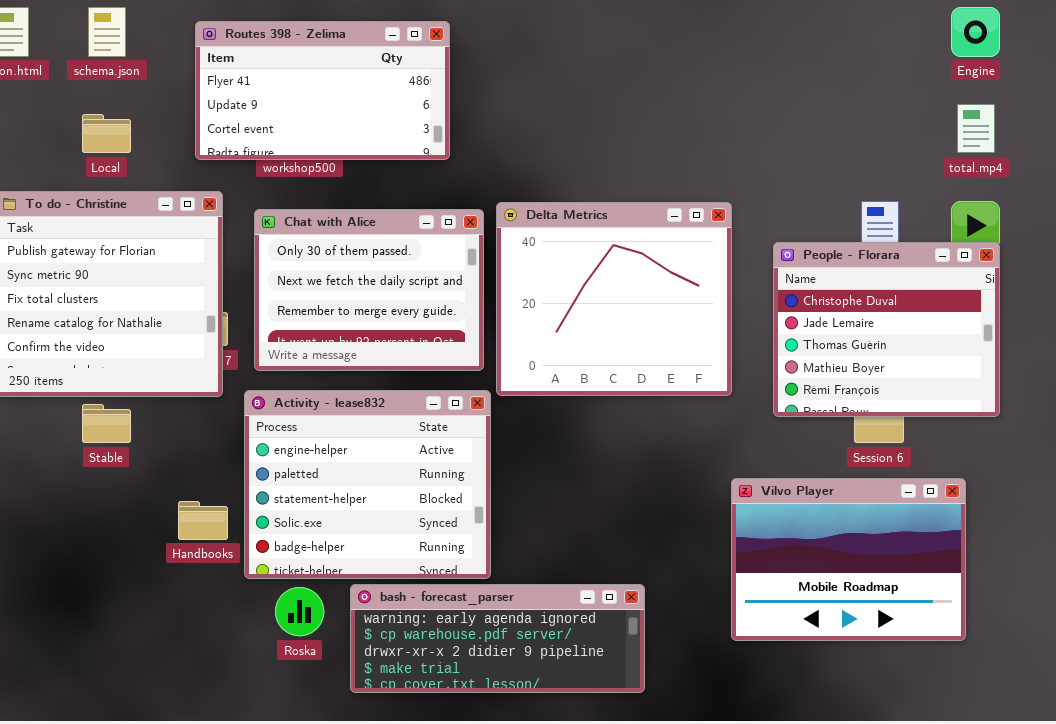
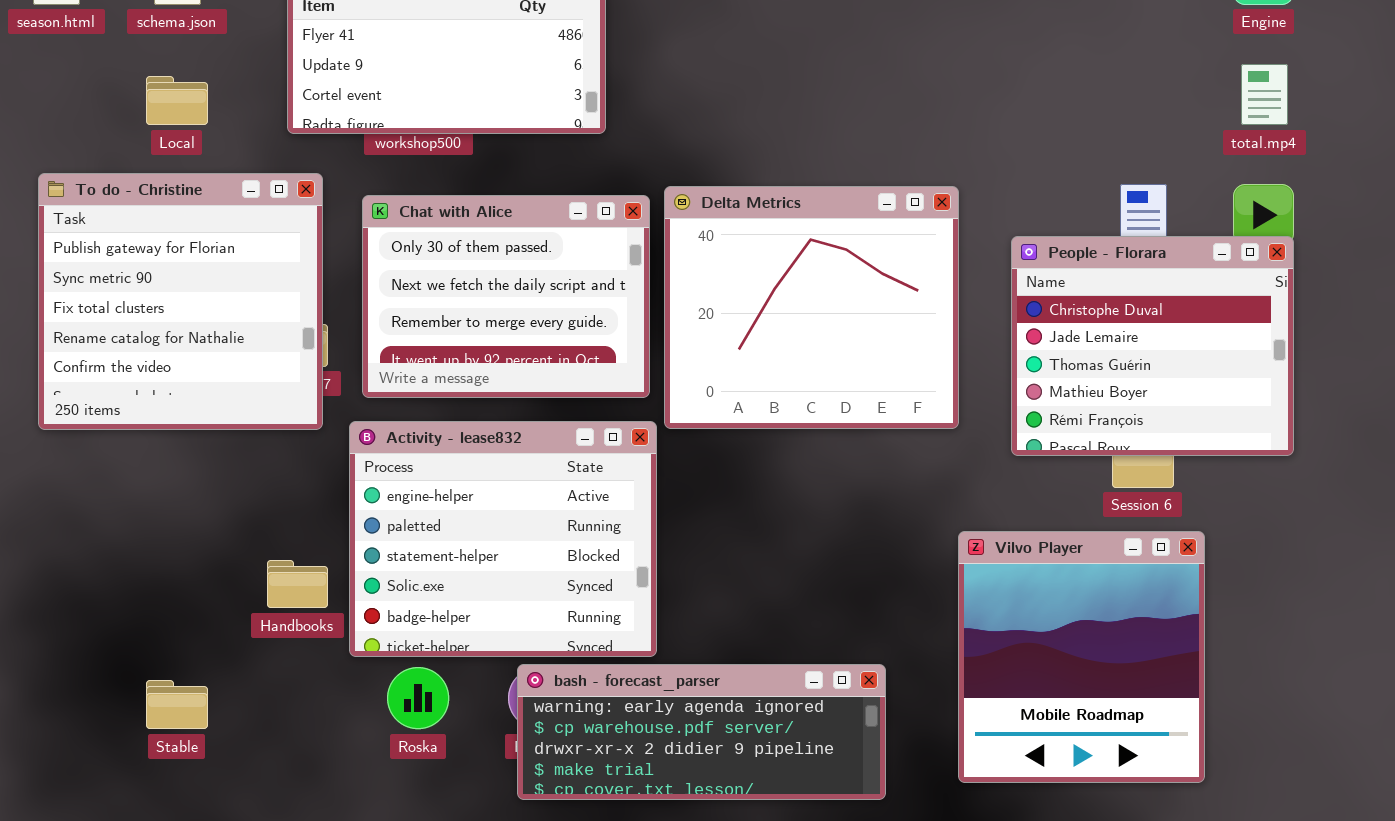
Stable: [82,404,131,443] -> [146,680,208,729], moved
Vilvo Player: [731,478,966,641] -> [958,531,1205,783], resized
bash - forecast_parser: [350,584,645,693] -> [517,664,886,800], moved

